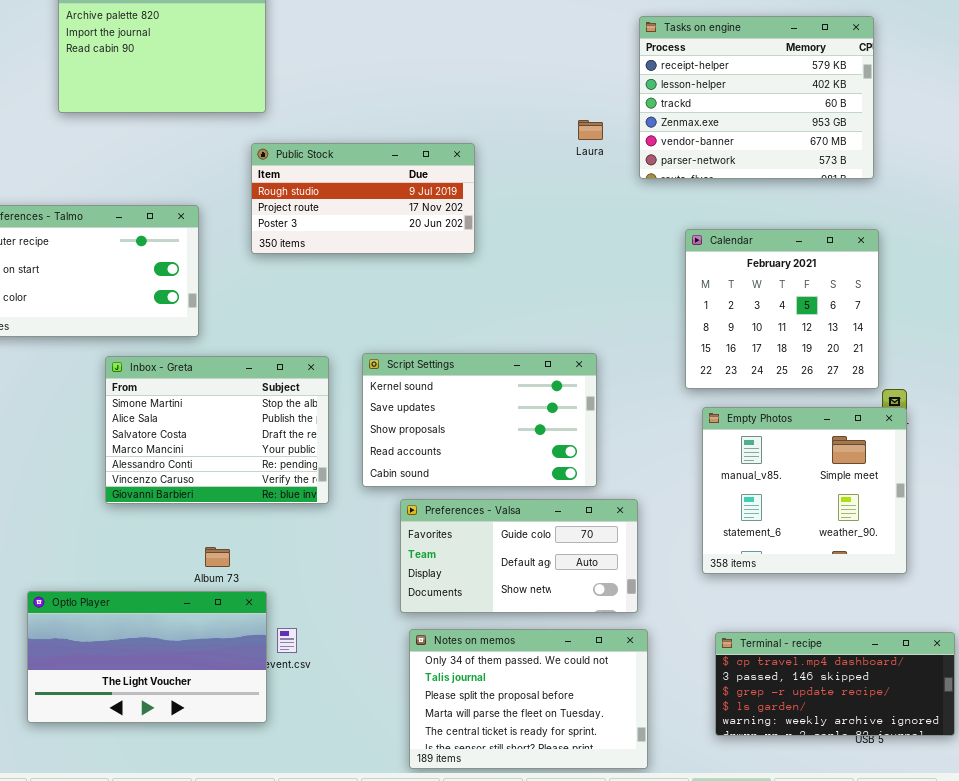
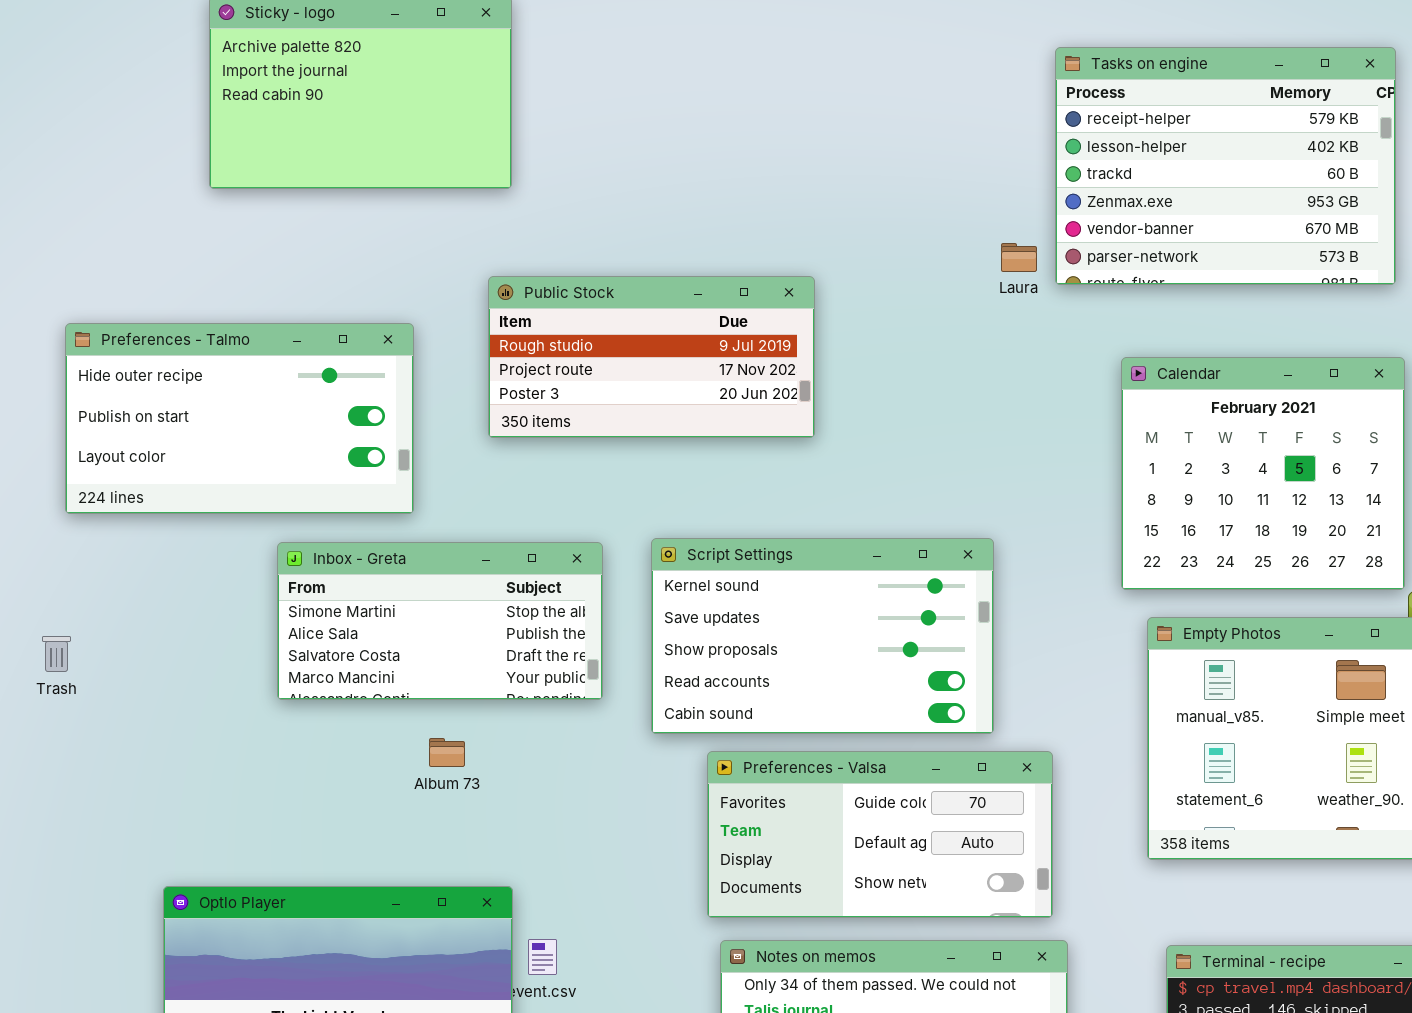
Laura: [578,120,603,140] -> [1001,243,1037,272], moved
Public Stock: [251,143,475,254] -> [488,276,815,438], moved
Inbox - Greta: [105,356,329,504] -> [277,542,603,700], resized
Album 73: [205,547,230,567] -> [429,738,465,767], moved

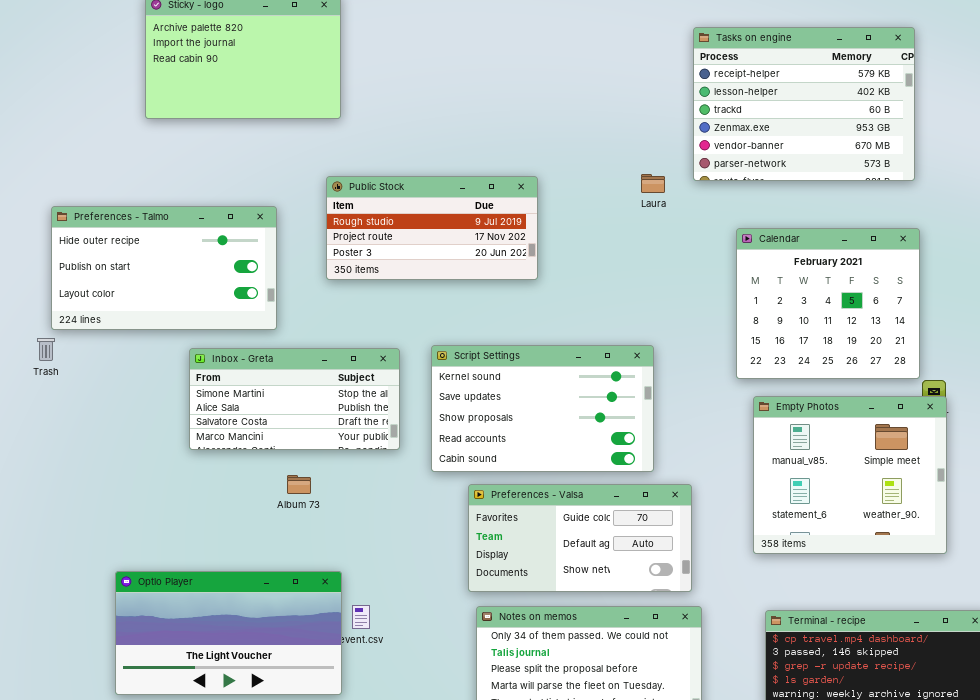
Laura: [1001,243,1037,272] -> [641,174,665,193], moved
Trash: [42,636,71,672] -> [37,338,55,361], moved

